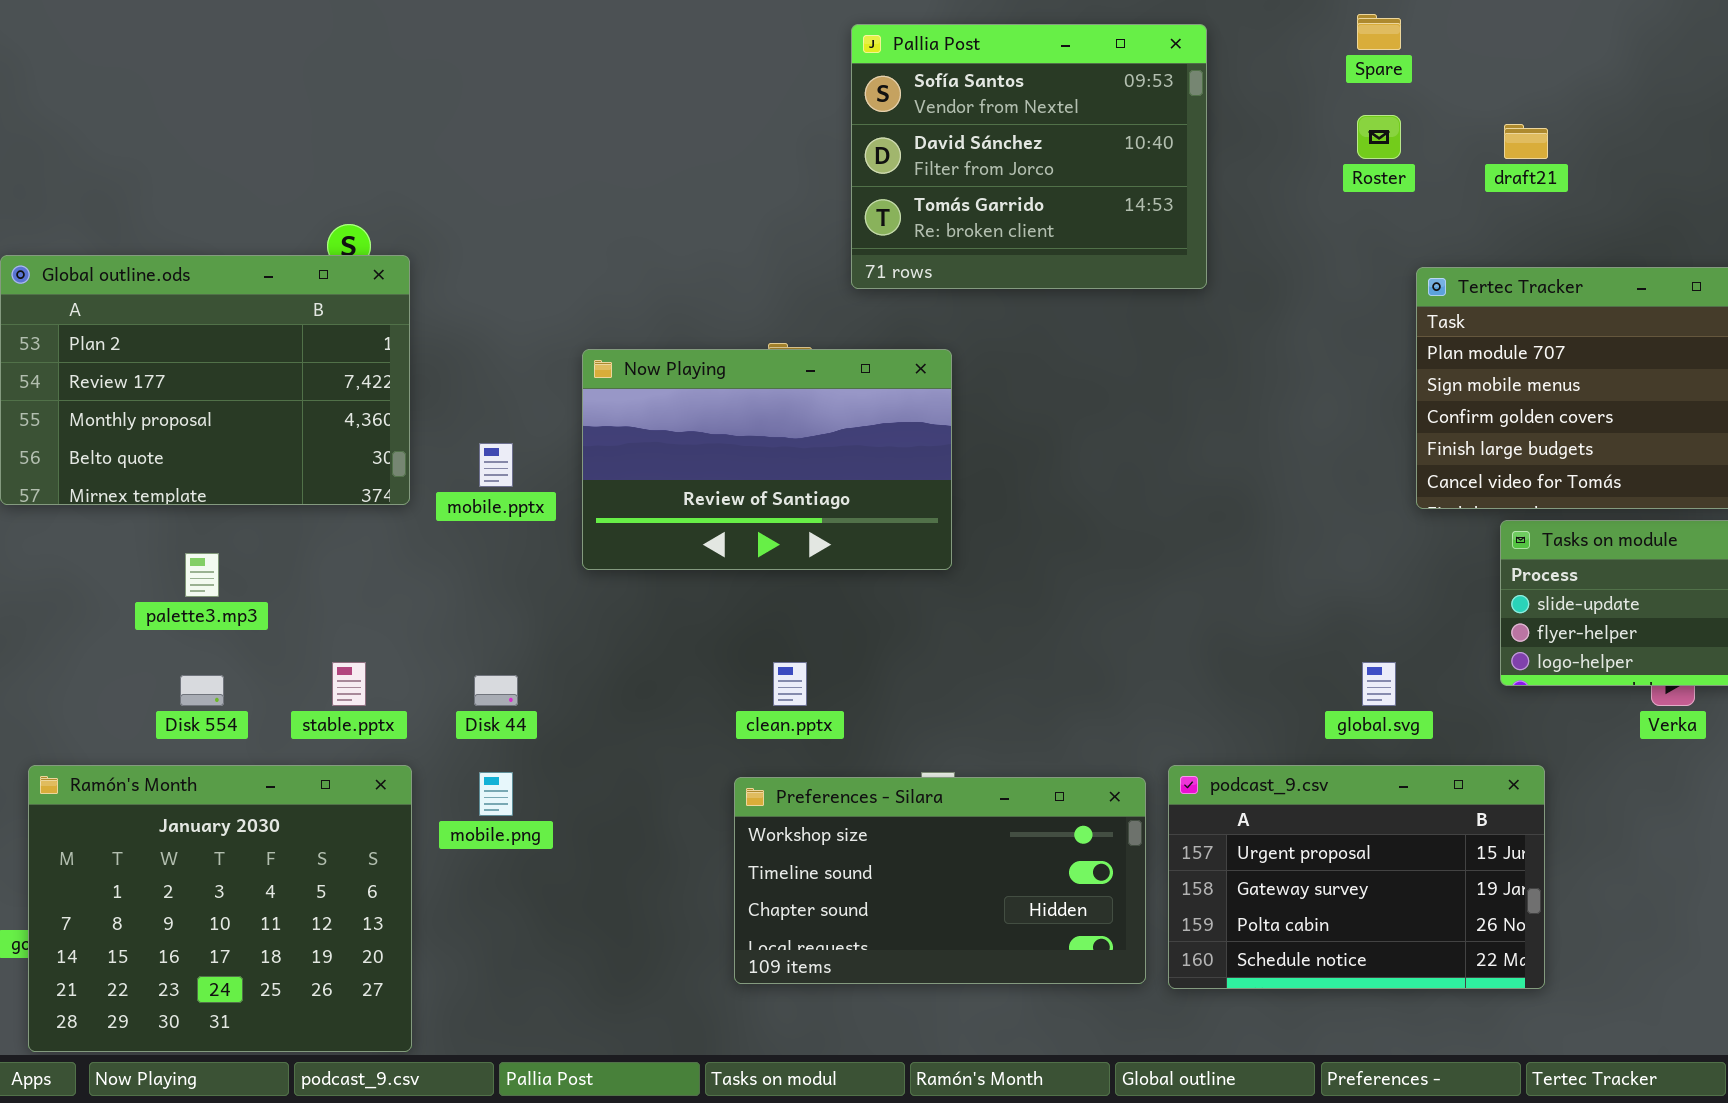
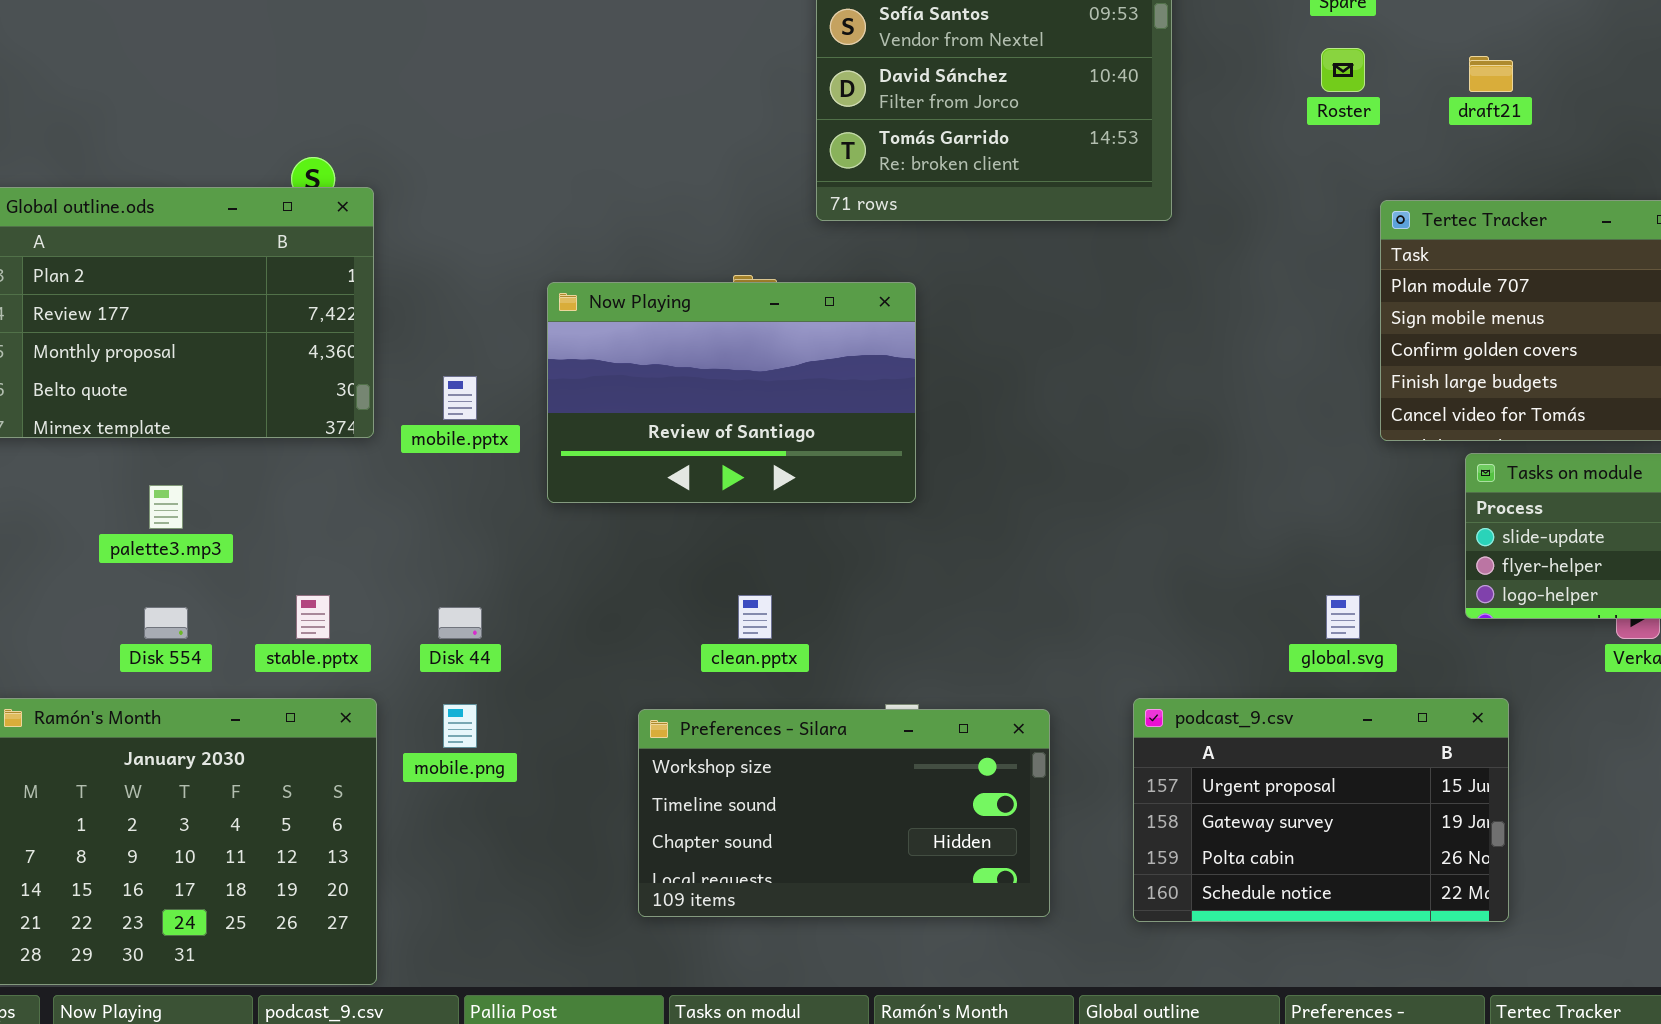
Preferences - Silara: [734,777,1146,984] -> [638,709,1050,917], moved

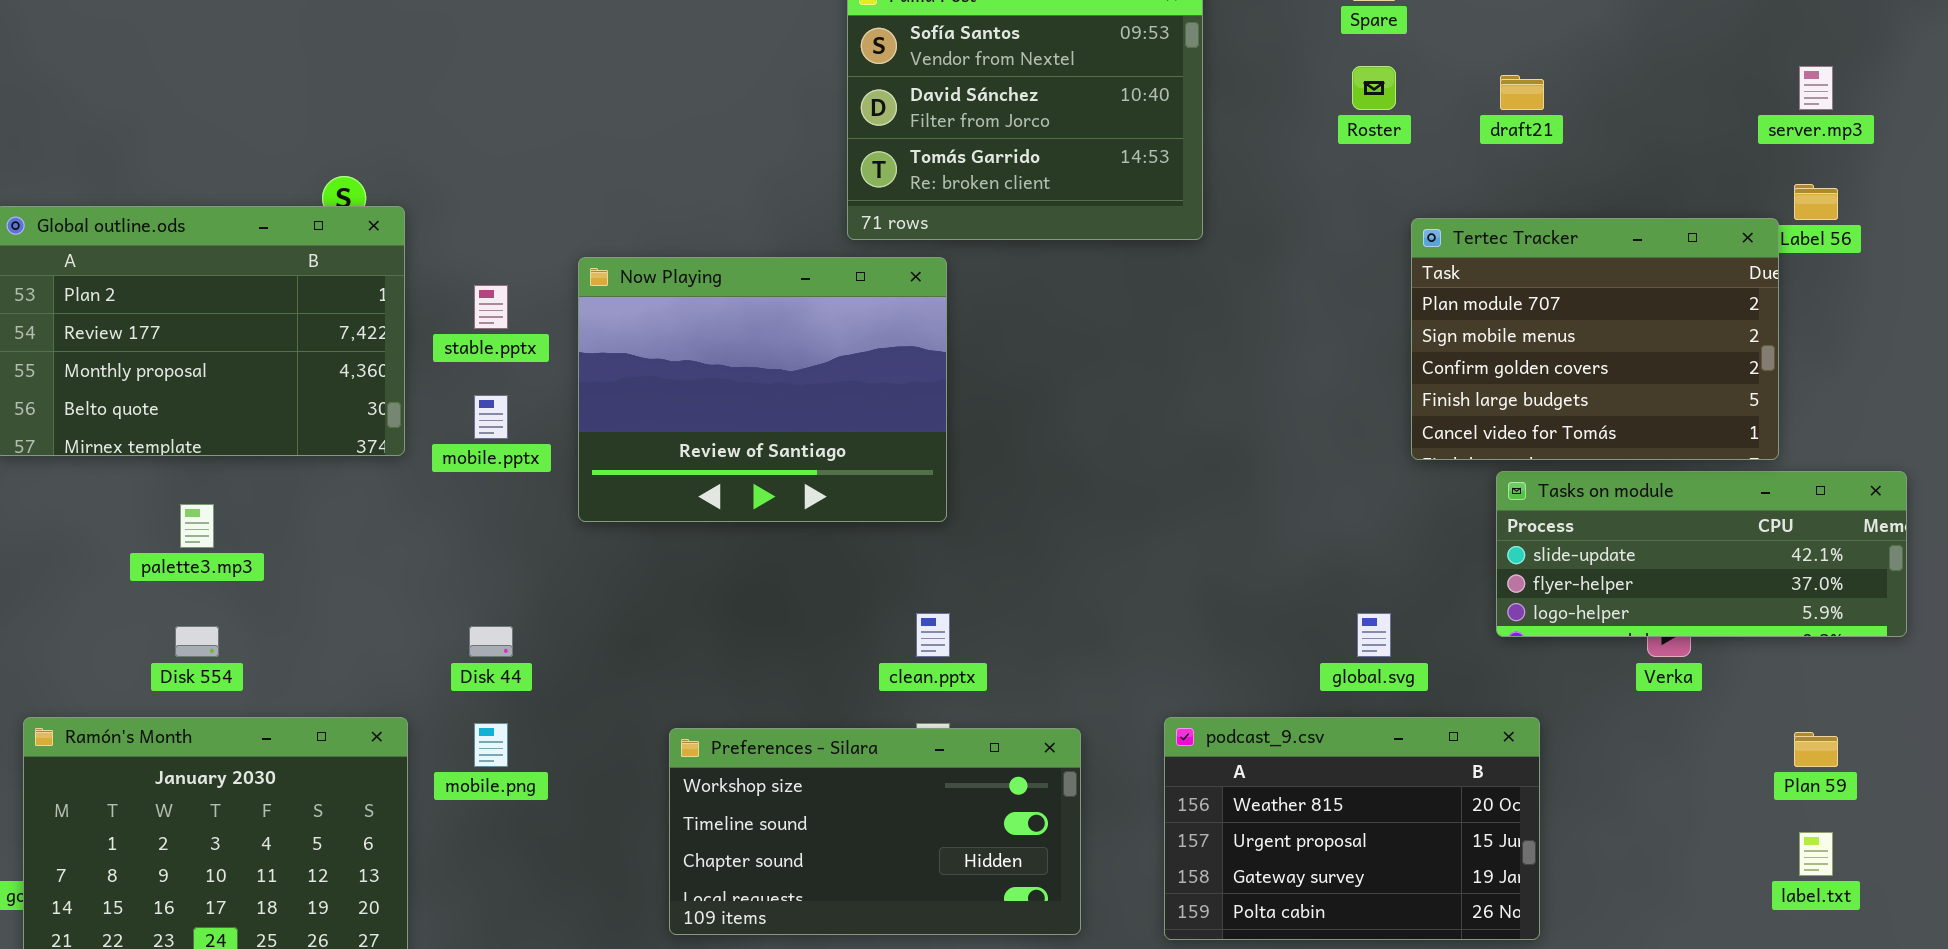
Now Playing: [547,282,916,503] -> [578,257,947,522], resized
stable.pptx: [296,595,330,639] -> [474,285,508,329], moved
clean.pptx: [738,595,772,639] -> [916,613,950,657], moved
podcast_9.csv: [1133,698,1509,922] -> [1164,717,1540,940], scrolled up 1 row

